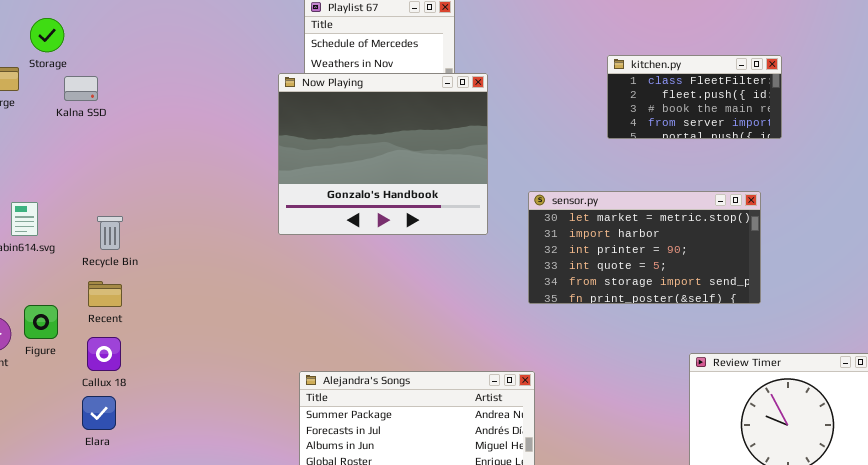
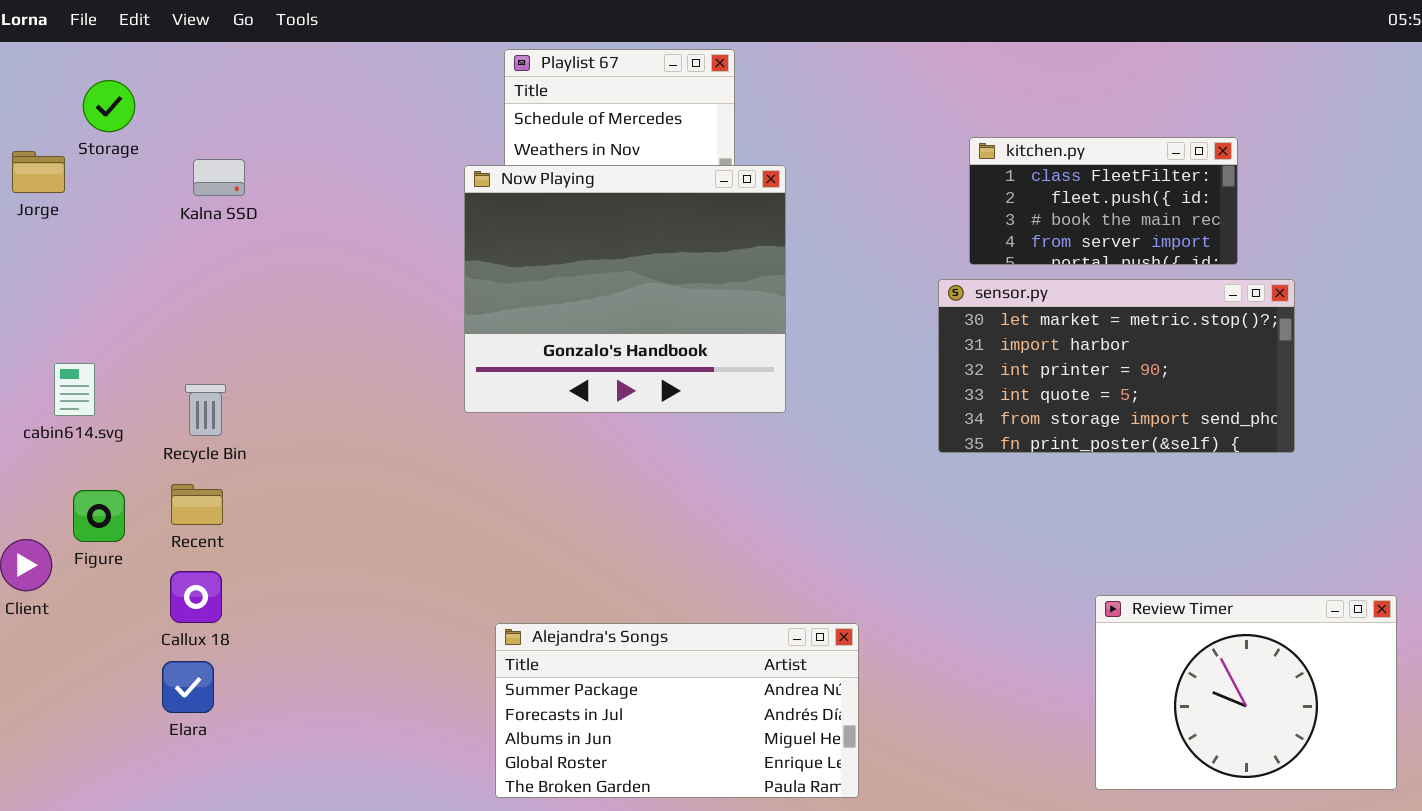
Kalna SSD: [64,76,98,101] -> [193,159,245,196], moved
sensor.py: [528,191,761,304] -> [938,279,1295,453], moved
Figure: [24,305,58,339] -> [73,490,125,542], moved

